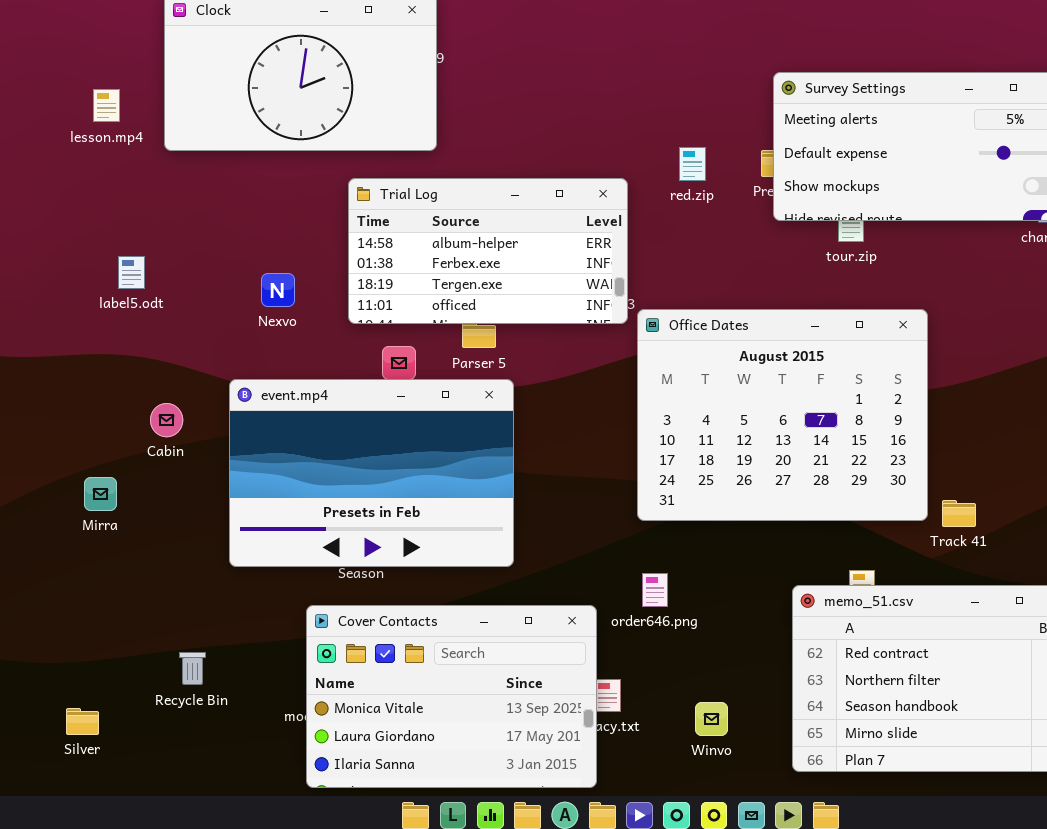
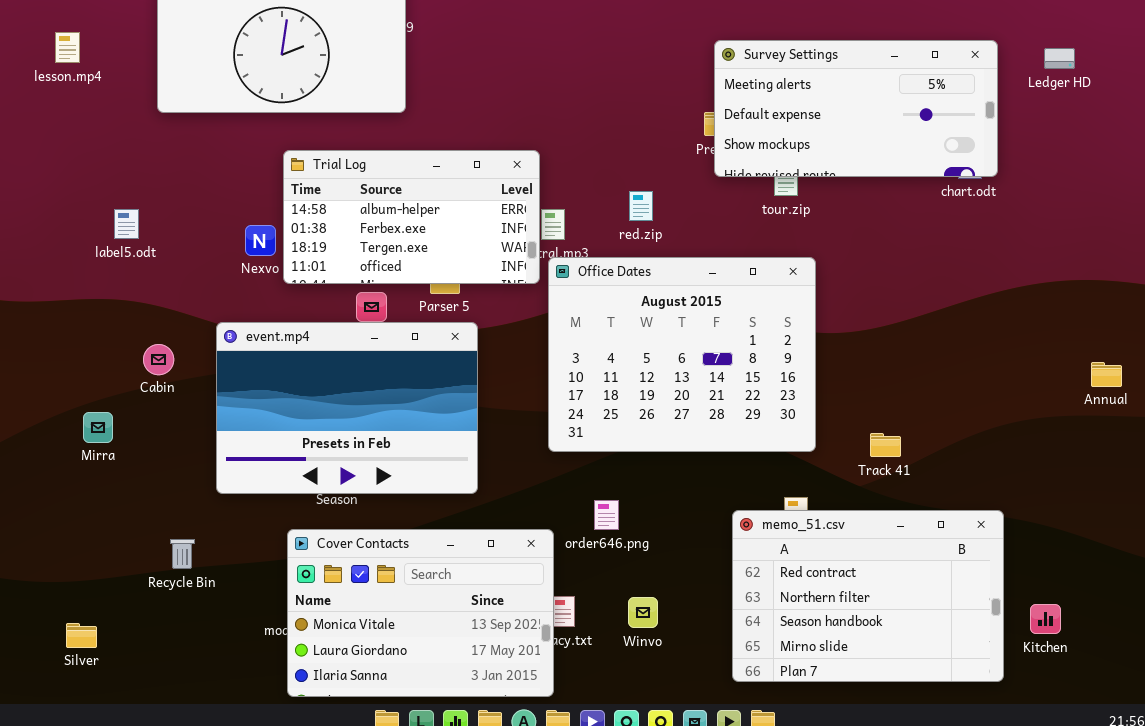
lesson.mp4: [93,89,120,122] -> [55,32,80,63], moved
red.zip: [679,147,706,181] -> [629,191,653,221], moved
Trial Log: [348,178,628,324] -> [283,150,540,284], moved
Office Dates: [637,309,928,521] -> [548,257,816,452], moved
Recycle Bin: [179,652,206,685] -> [170,539,195,569], moved
Winvo: [695,702,728,736] -> [628,597,658,628], moved

